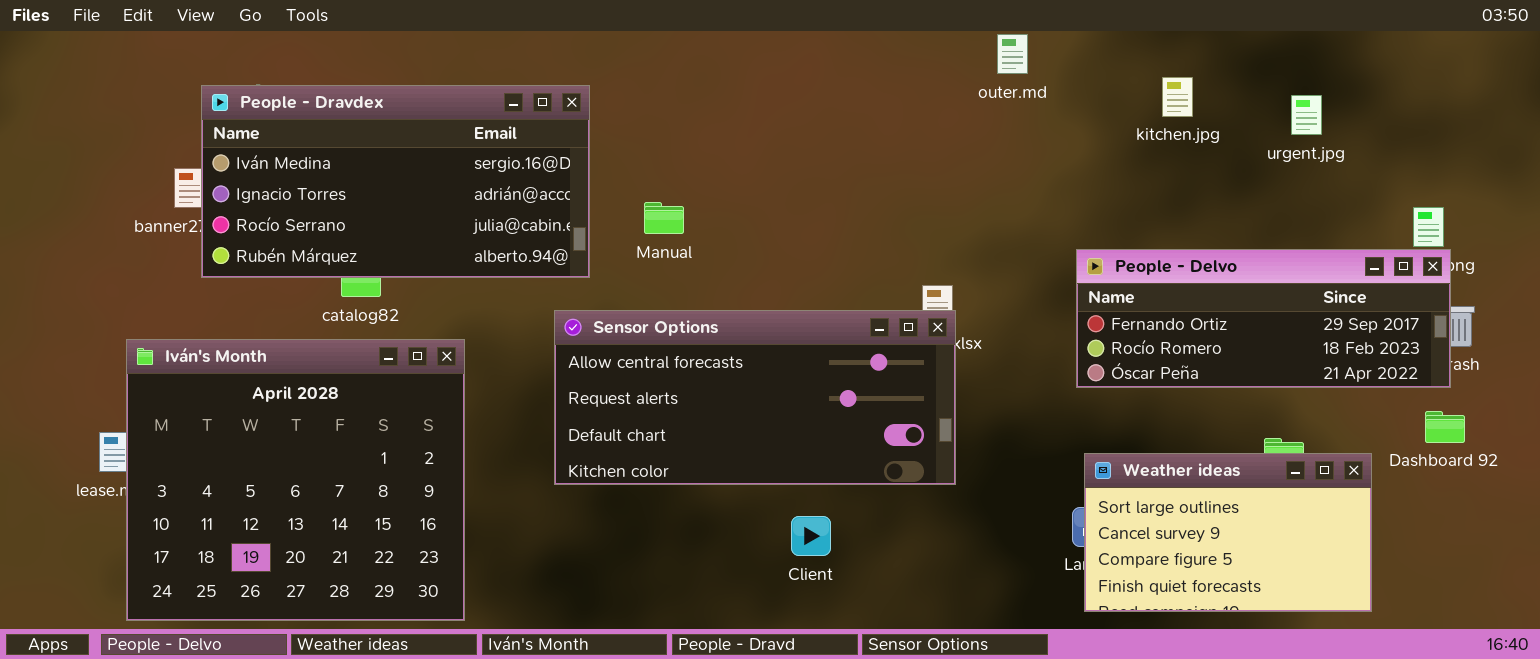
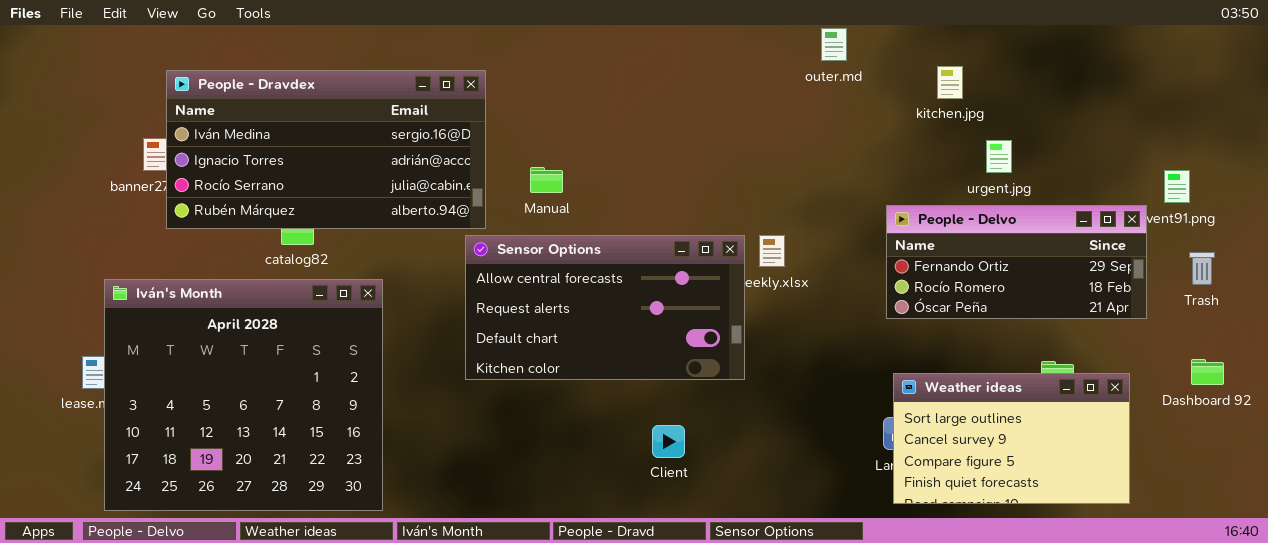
kitchen.jpg: [1162,77,1193,117] -> [937,66,963,99], moved
urgent.jpg: [1291,95,1322,135] -> [986,140,1012,173], moved
People - Delvo: [1076,249,1451,388] -> [886,205,1147,319], resized
Sensor Options: [554,310,956,485] -> [465,235,745,380], moved, resized
Dashboard 92: [1425,411,1465,443] -> [1191,359,1224,385], moved

